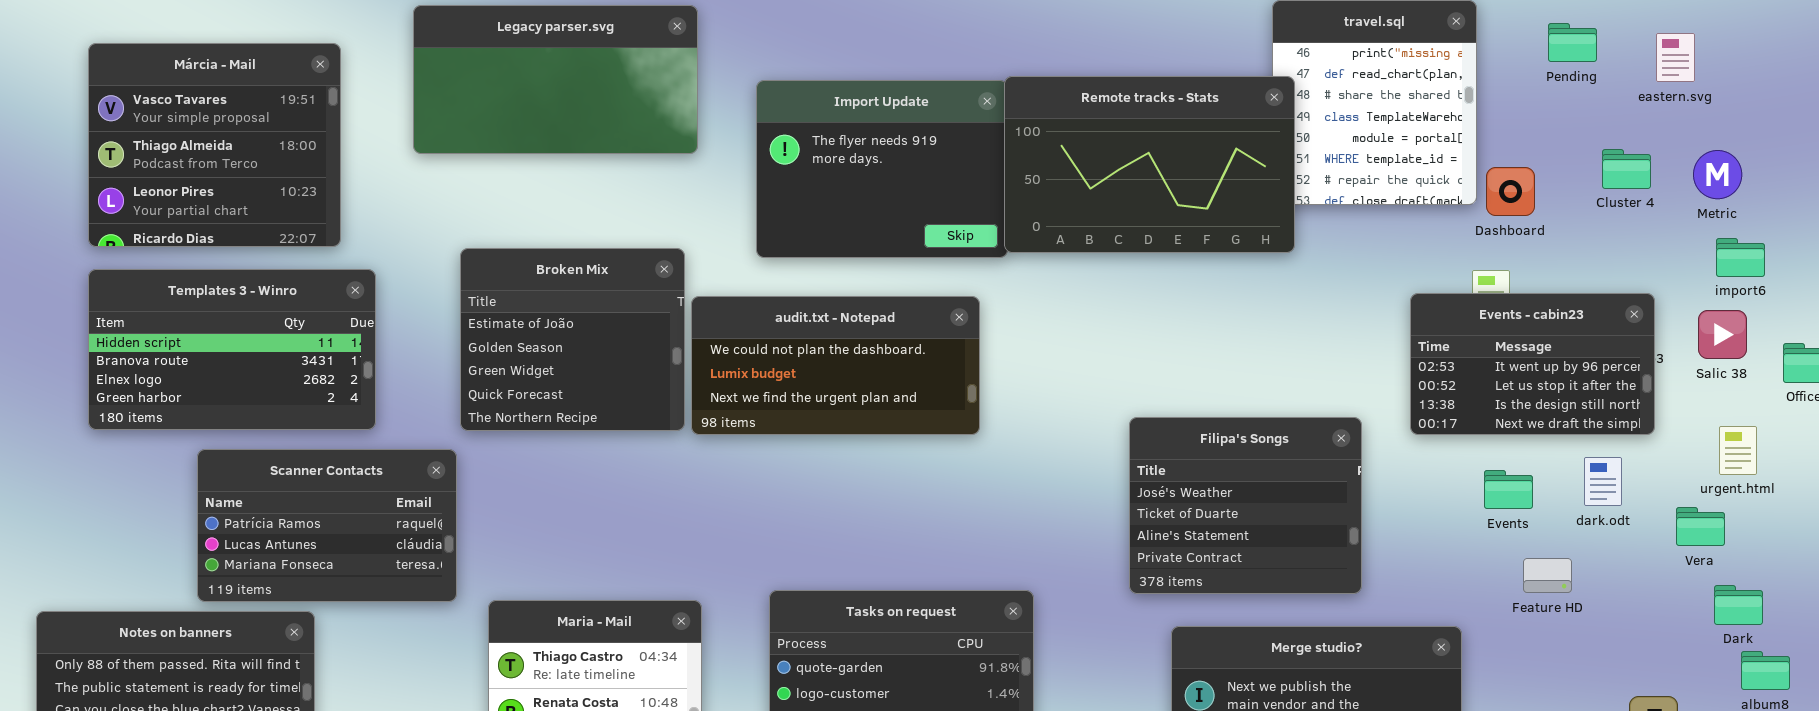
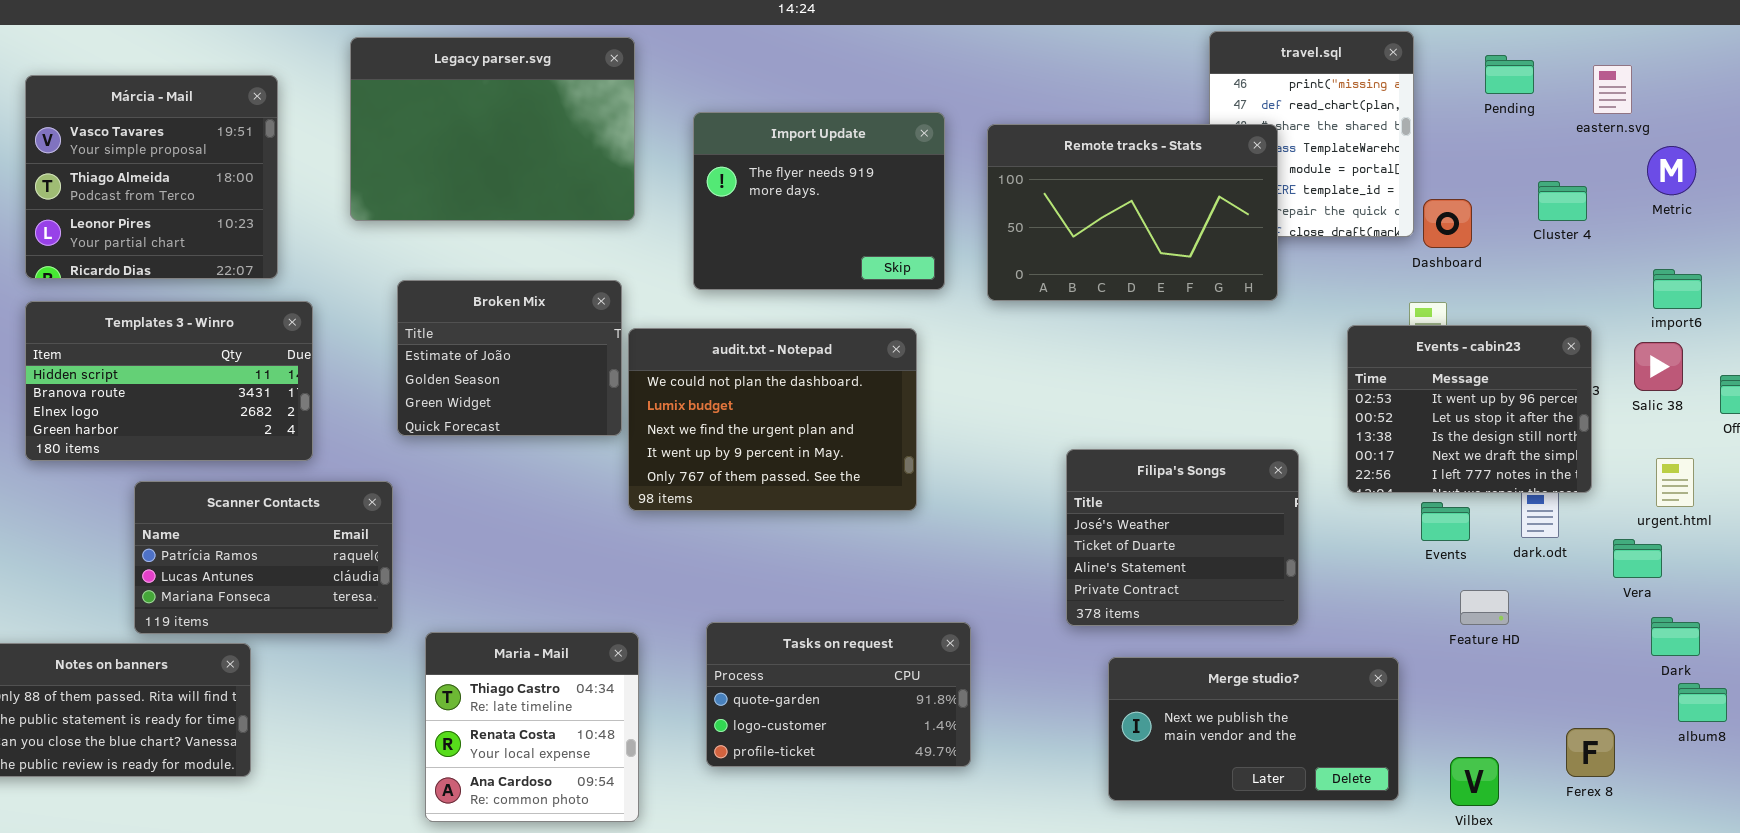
Legacy parser.svg: [413,5,698,154] -> [350,37,635,221], resized
Remote tracks - Stats: [1004,76,1295,253] -> [987,124,1278,301], moved
Metric: [1693,150,1742,199] -> [1647,146,1696,195], moved
Broken Mix: [460,248,685,431] -> [397,280,622,436], resized
Events - cabin23: [1410,293,1655,435] -> [1347,325,1592,493], resized
audit.txt - Notepad: [691,296,980,435] -> [628,328,917,511], resized

